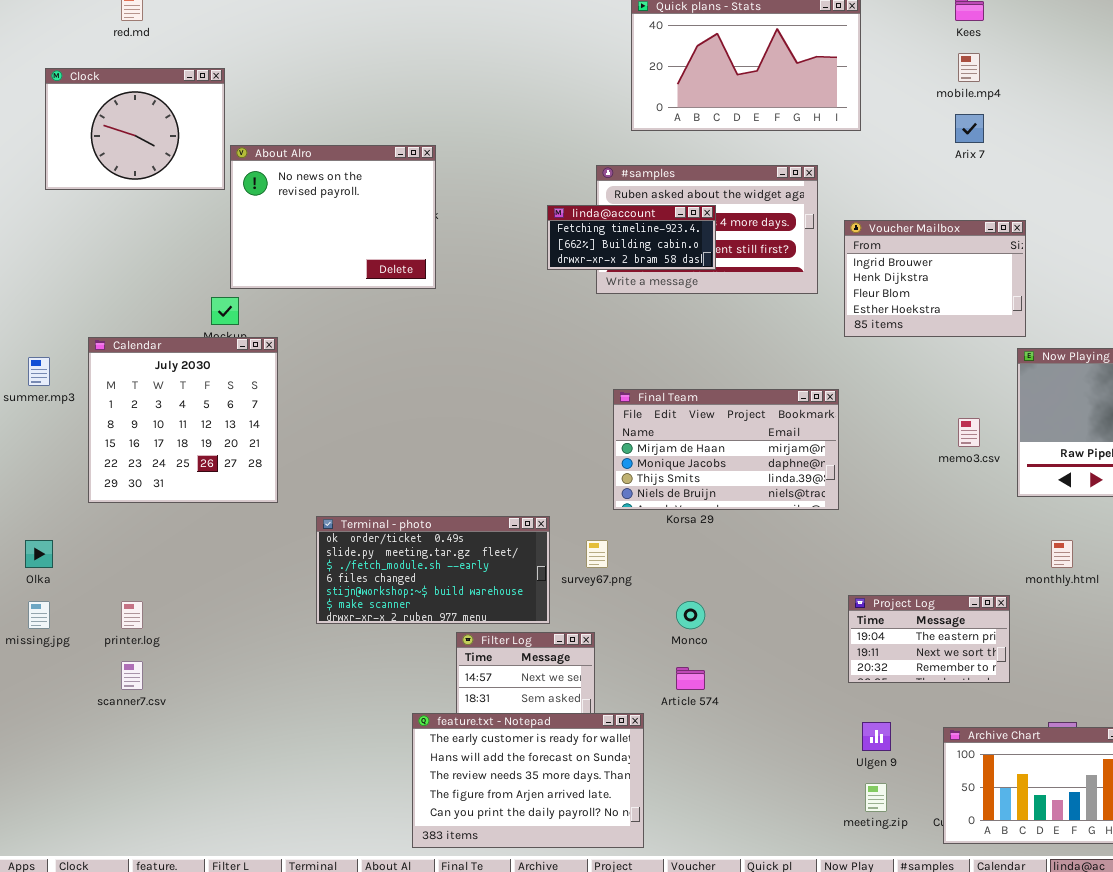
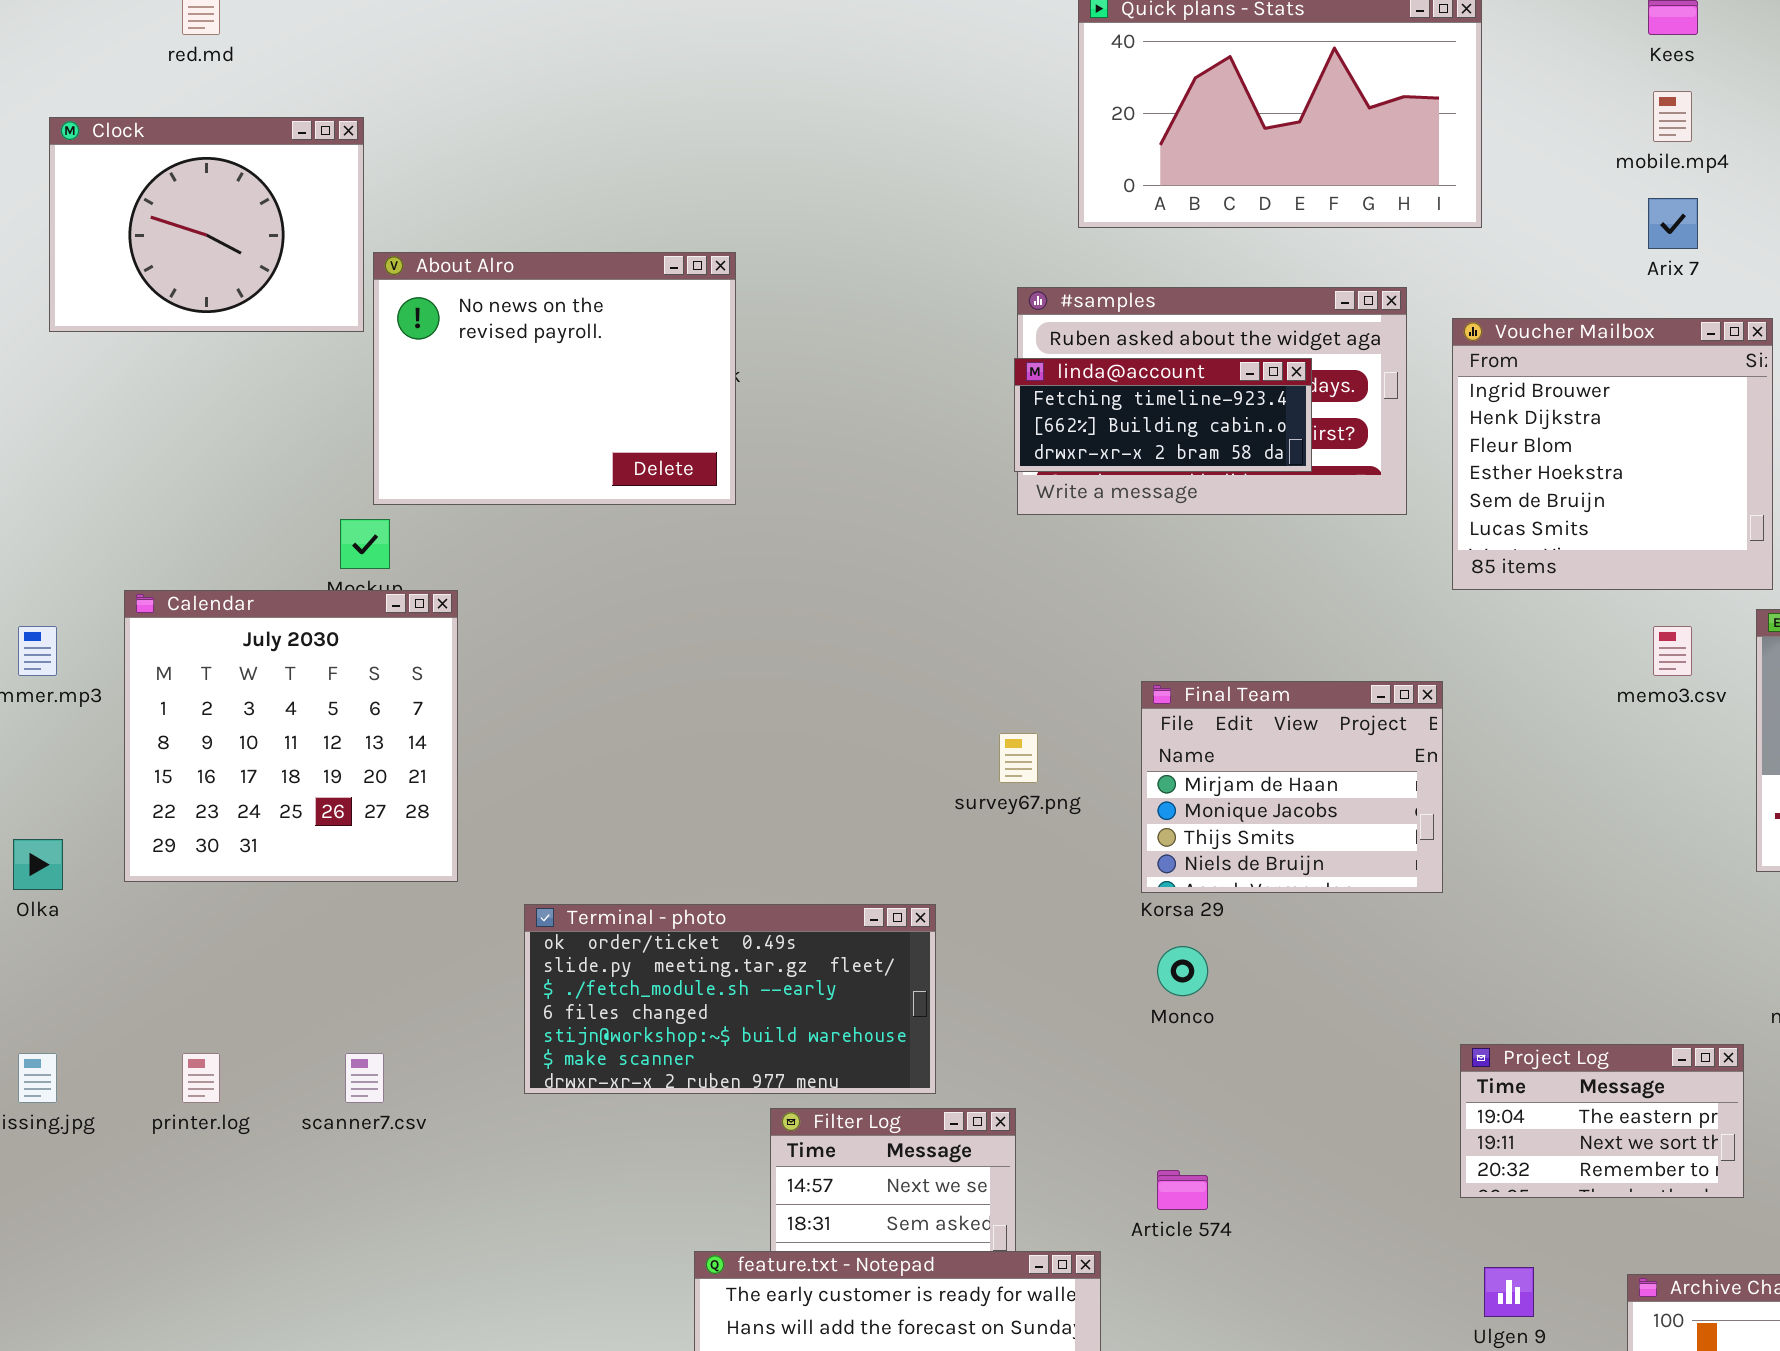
linda@account: [547,205,716,270] -> [1014,358,1312,472], moved
Voucher Mailbox: [844,220,1026,337] -> [1452,318,1773,590], resized
Final Team: [613,389,839,510] -> [1141,681,1443,893], resized
memo3.csv: [958,418,980,447] -> [1653,626,1692,676], moved
Olka: [25,540,53,568] -> [13,839,63,890], moved
survey67.png: [586,540,608,568] -> [999,733,1038,783], moved
Monco: [676,601,705,629] -> [1157,946,1208,996], moved
scanner7.csv: [121,661,143,690] -> [345,1053,384,1103], moved

